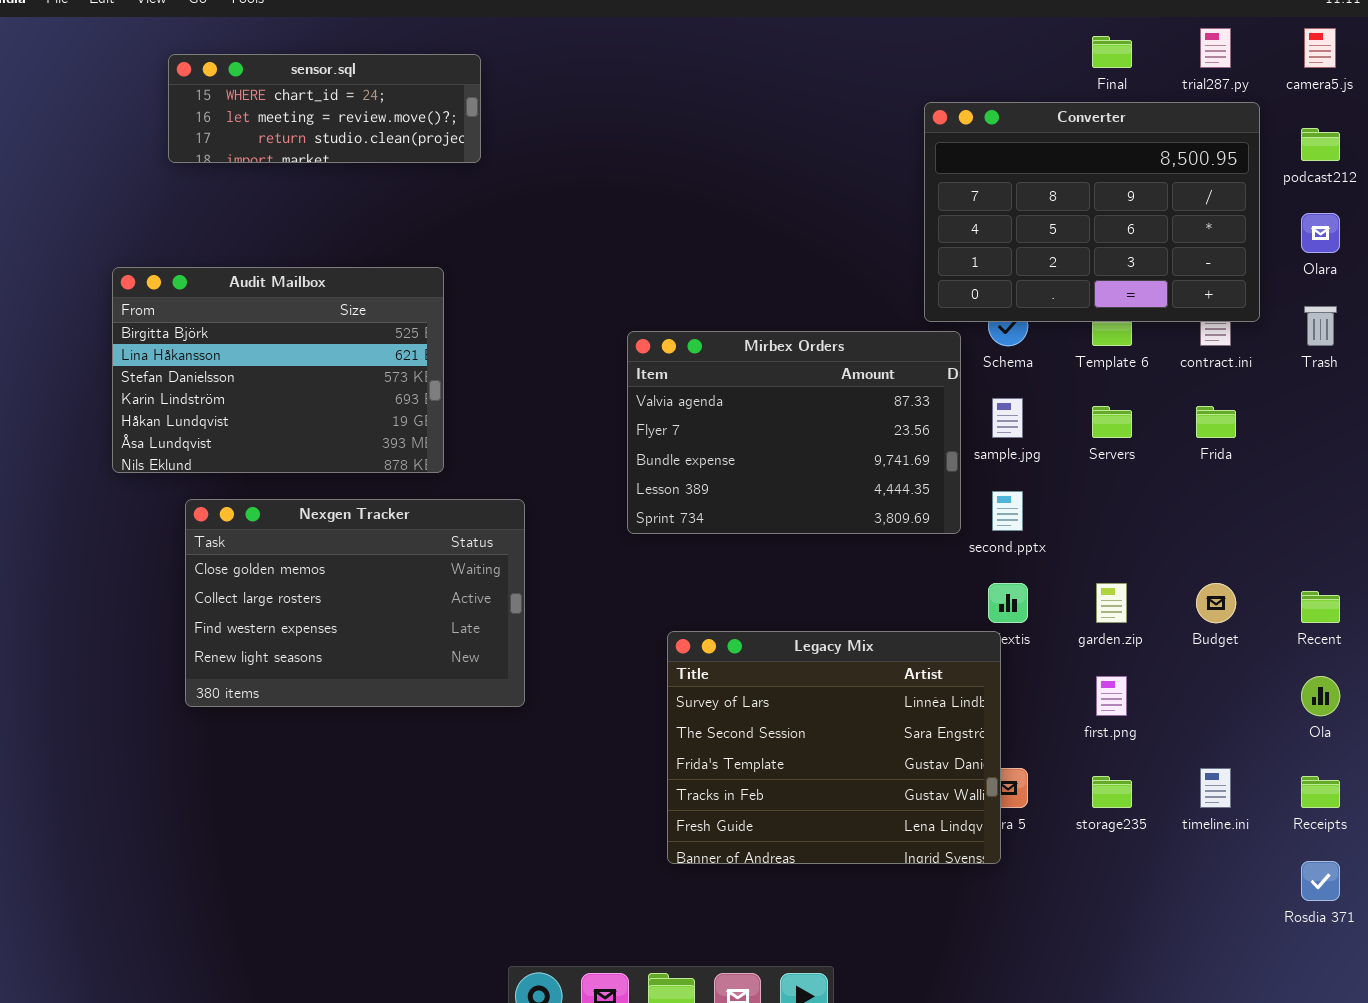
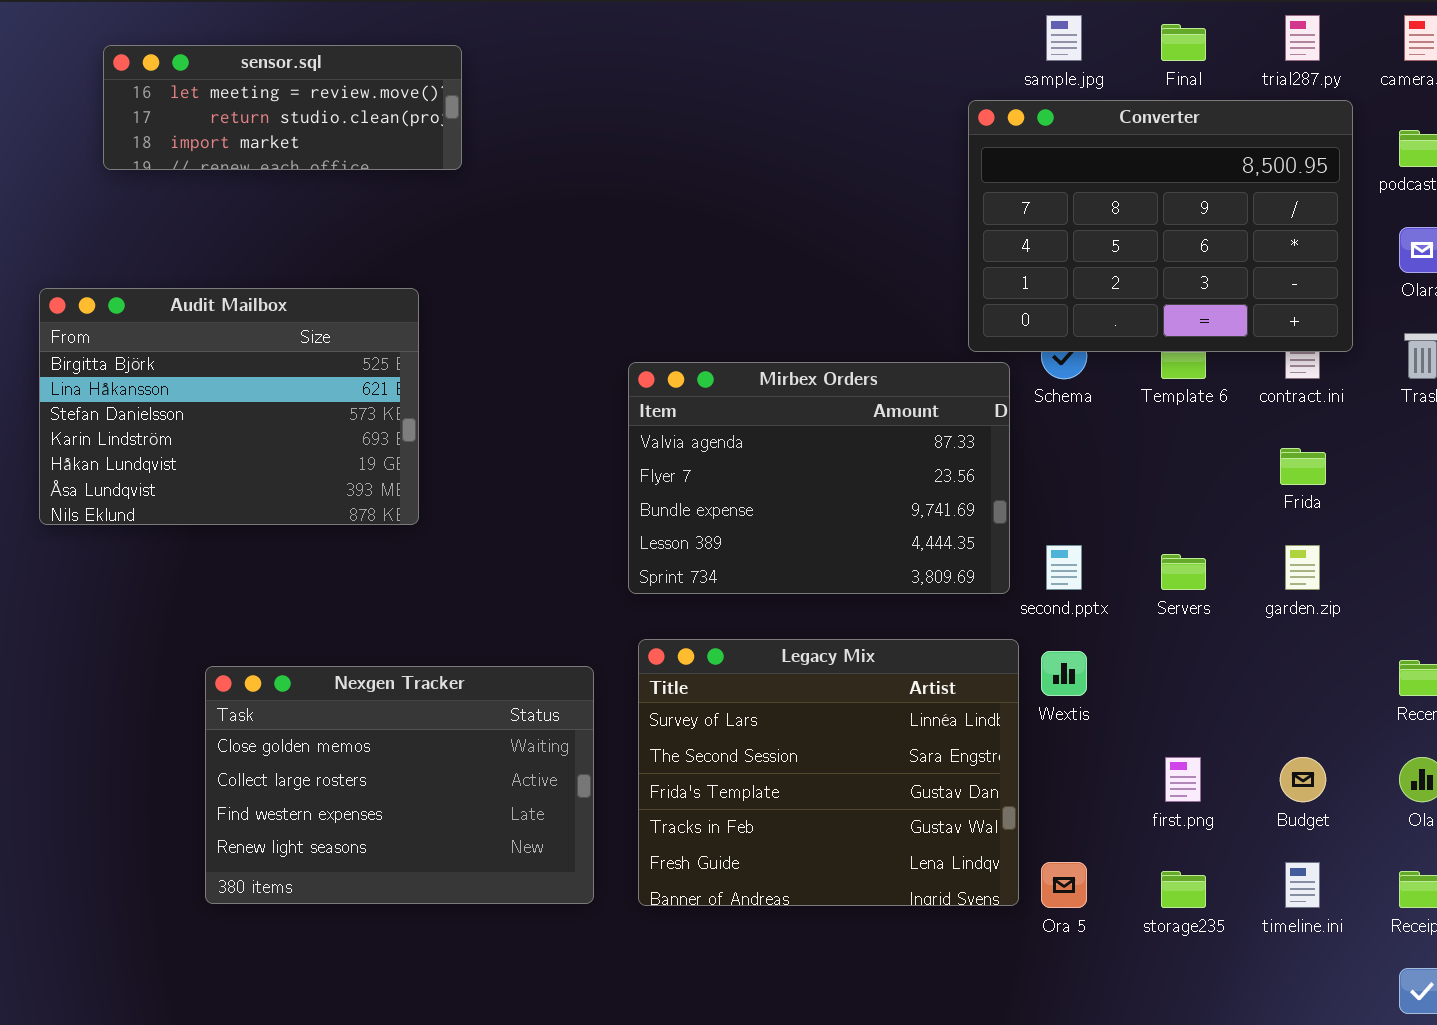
sensor.sql: [168,54,481,163] -> [103,45,462,170], scrolled down 1 row
sample.jpg: [992,398,1023,438] -> [1046,15,1082,61], moved
Servers: [1092,406,1132,438] -> [1161,554,1206,590], moved
Nexgen Tracker: [185,499,525,707] -> [205,666,594,904], moved
garden.zip: [1096,583,1127,623] -> [1285,545,1320,590], moved
Budget: [1196,583,1236,623] -> [1280,757,1326,802], moved
Legacy Mix: [667,631,1001,864] -> [638,639,1019,906], moved

